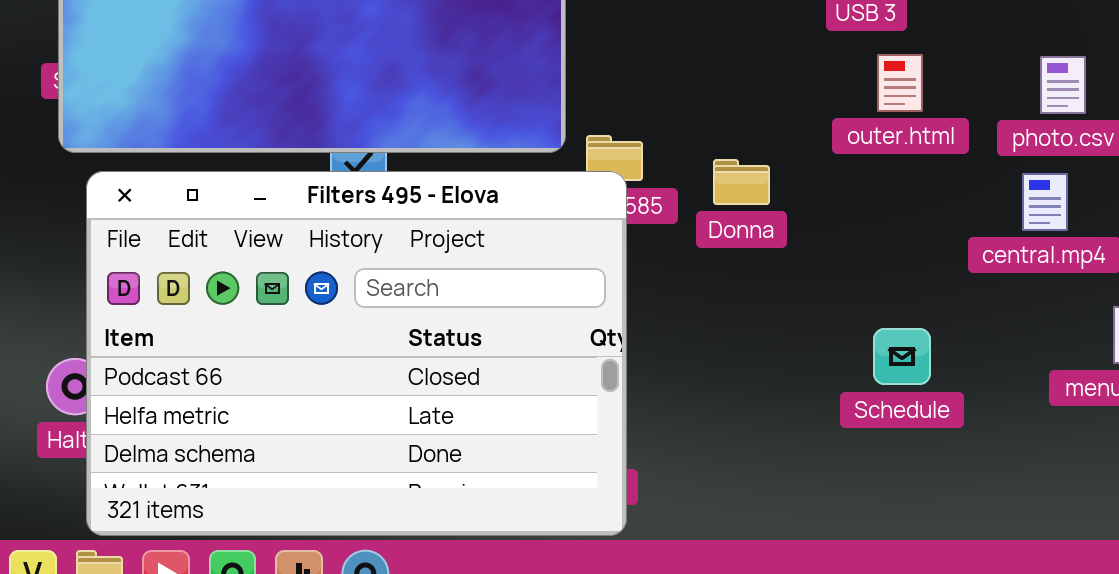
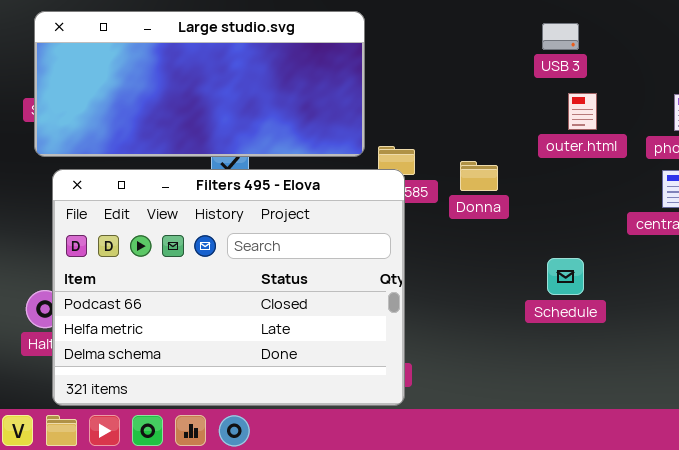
Schedule: [873,328,931,385] -> [547,258,584,295], moved

